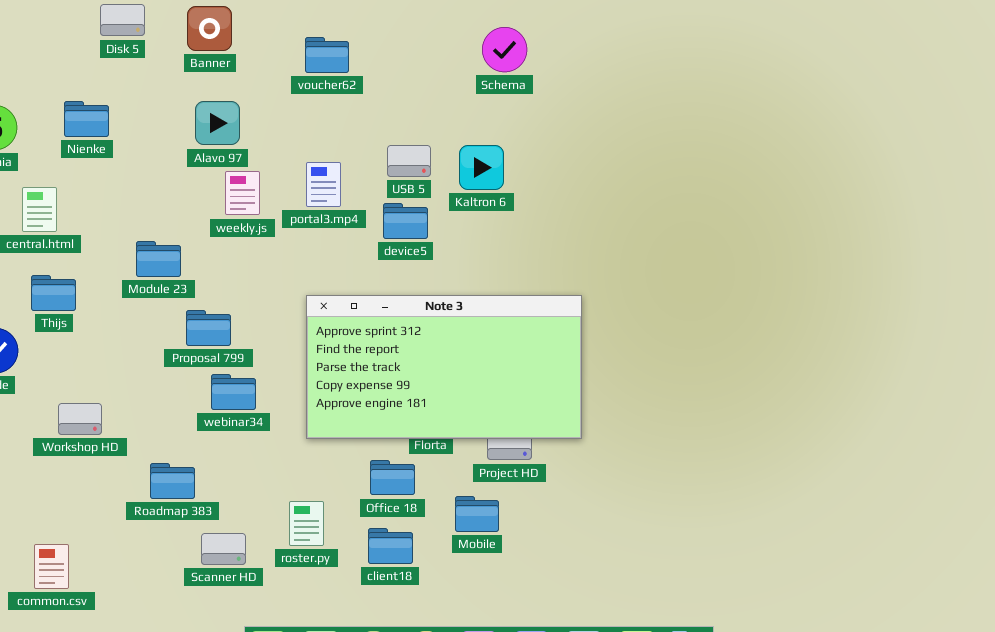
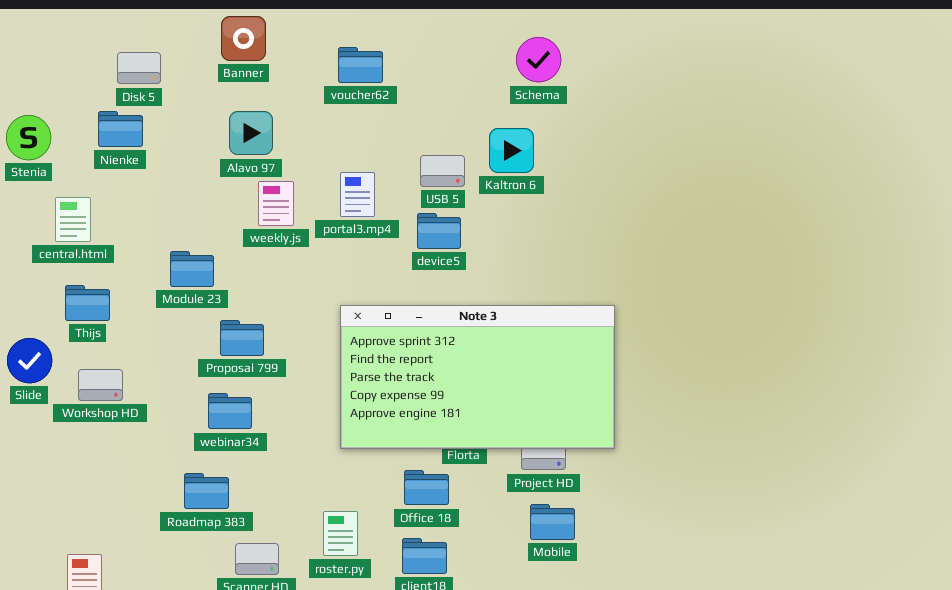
Disk 5: [100,4,145,36] -> [117,52,161,84], moved
Kaltron 6: [459,145,504,190] -> [489,128,534,173], moved
webinar34: [211,374,256,410] -> [208,393,252,429], moved
Workshop HD: [58,403,102,435] -> [78,369,123,401], moved
Mobile: [455,496,499,532] -> [530,504,575,540], moved

